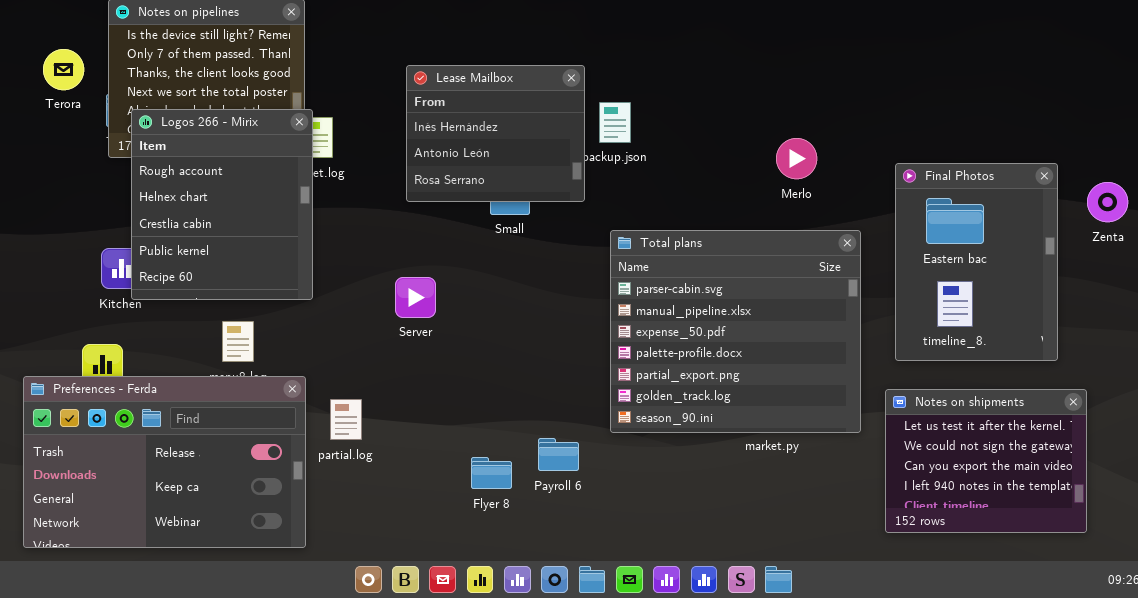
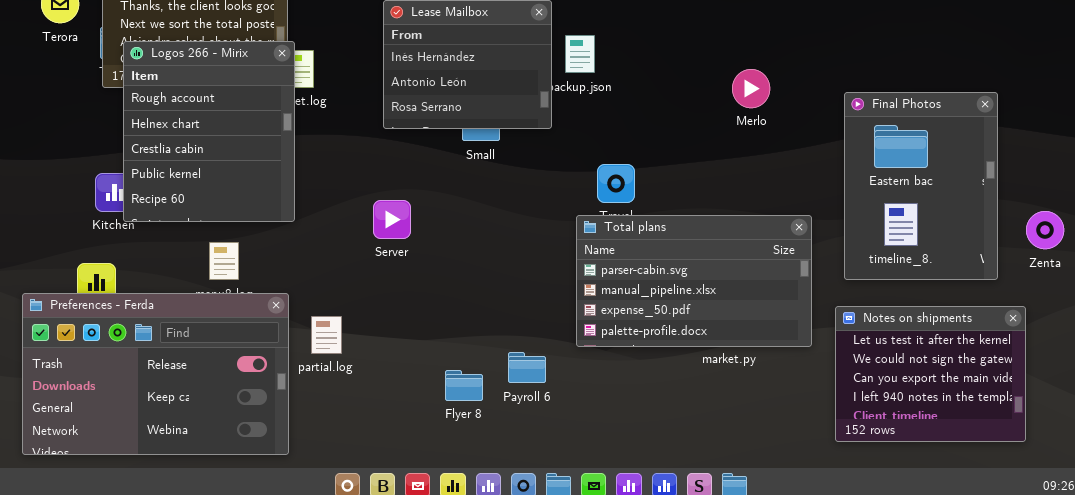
Zenta: [1087,182,1128,222] -> [1026,211,1064,249], moved
Total plans: [610,230,861,433] -> [576,215,812,347], resized

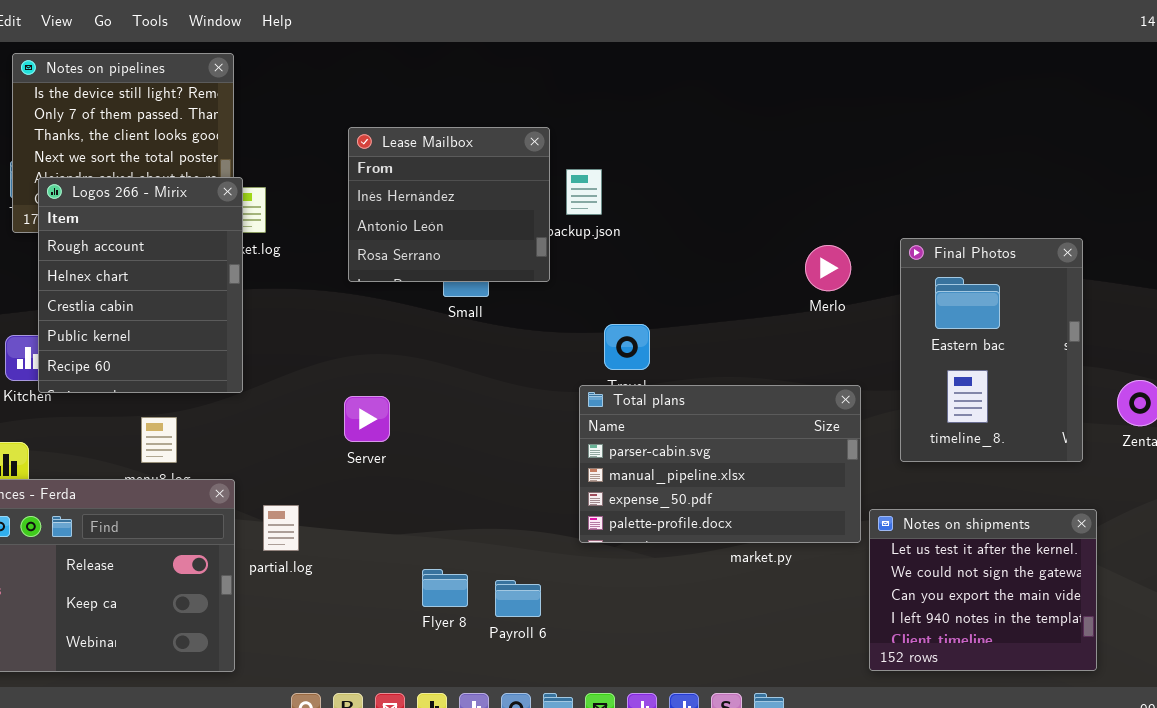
Merlo: [732,69,770,108] -> [805,245,851,291], moved
Server: [373,200,411,239] -> [344,396,390,442], moved
Notes on shipments: [835,306,1026,442] -> [869,509,1097,671], moved
Payroll 6: [508,352,546,383] -> [495,580,541,617], moved

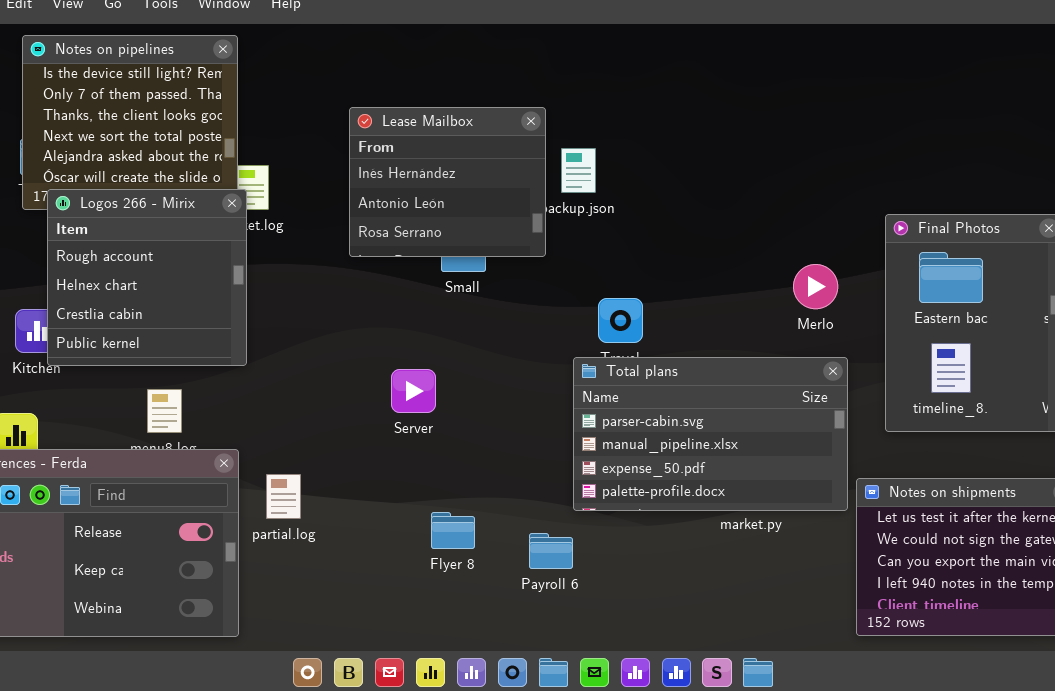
Logos 266 - Mirix: [38,177,243,393] -> [47,189,247,366], resized
Merlo: [805,245,851,291] -> [793,264,838,309], moved
Server: [344,396,390,442] -> [391,369,436,413], moved
Flyer 8: [422,569,468,607] -> [431,512,475,549], moved
Payroll 6: [495,580,541,617] -> [529,533,573,569], moved

